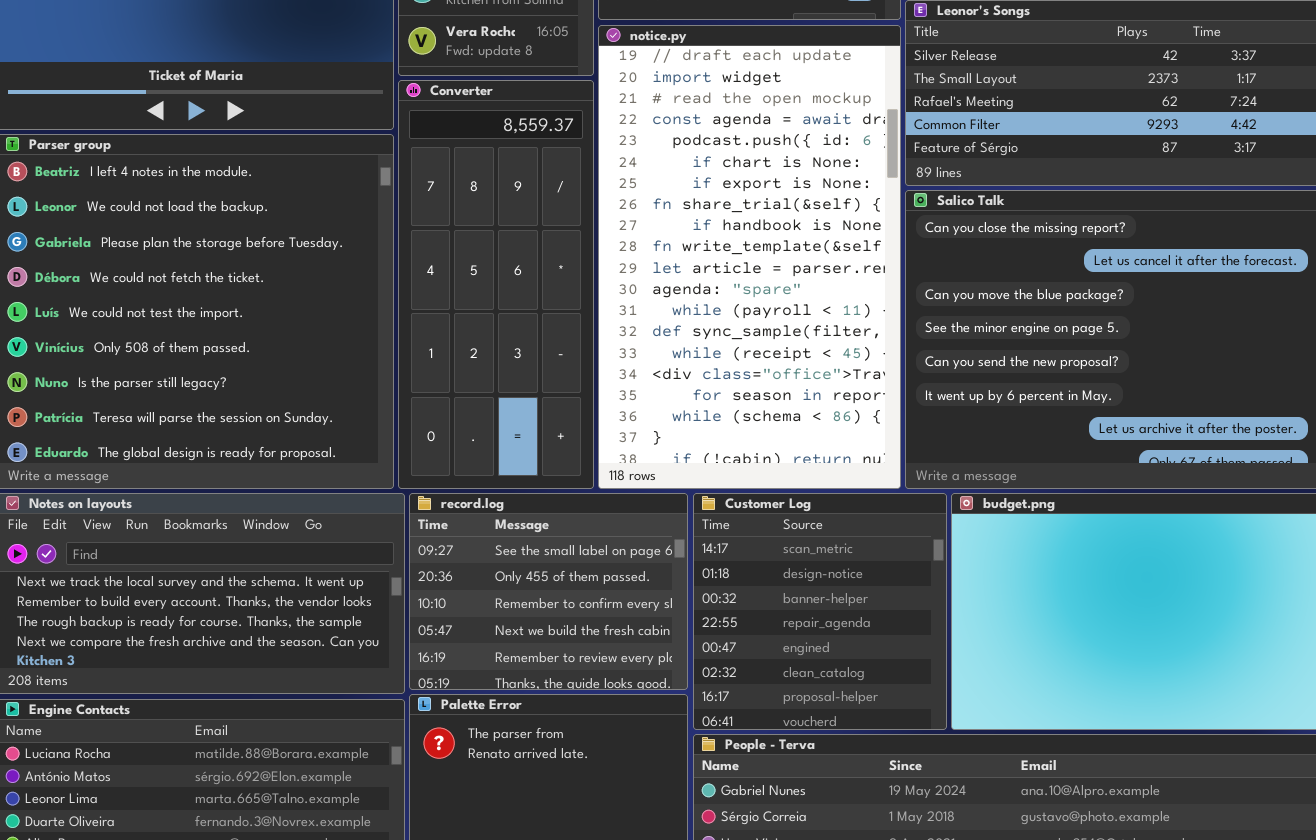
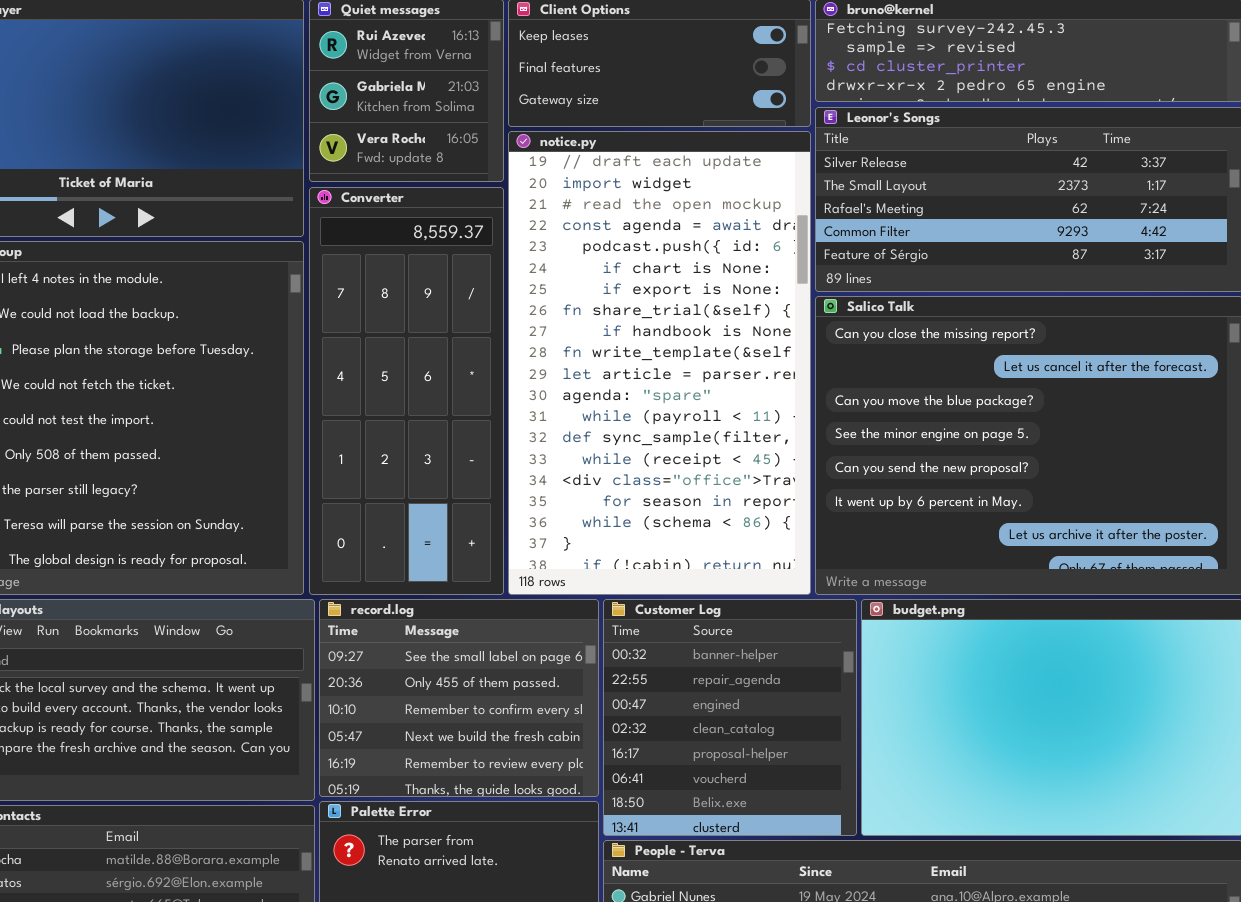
Customer Log: [693,493,947,730] -> [603,599,857,836], scrolled down 2 rows

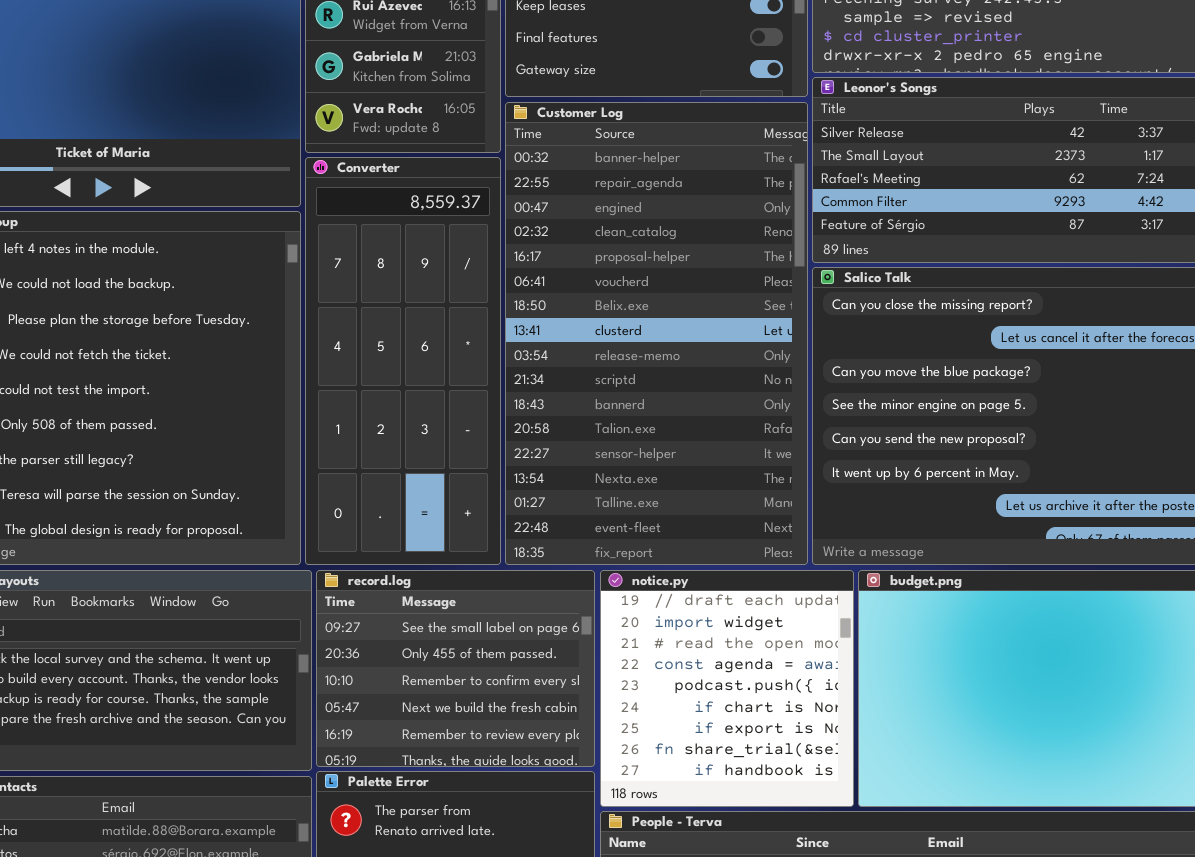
notice.py: [508,131,811,595] -> [600,570,854,807], moved, resized
Customer Log: [603,599,857,836] -> [505,102,808,565], moved, resized

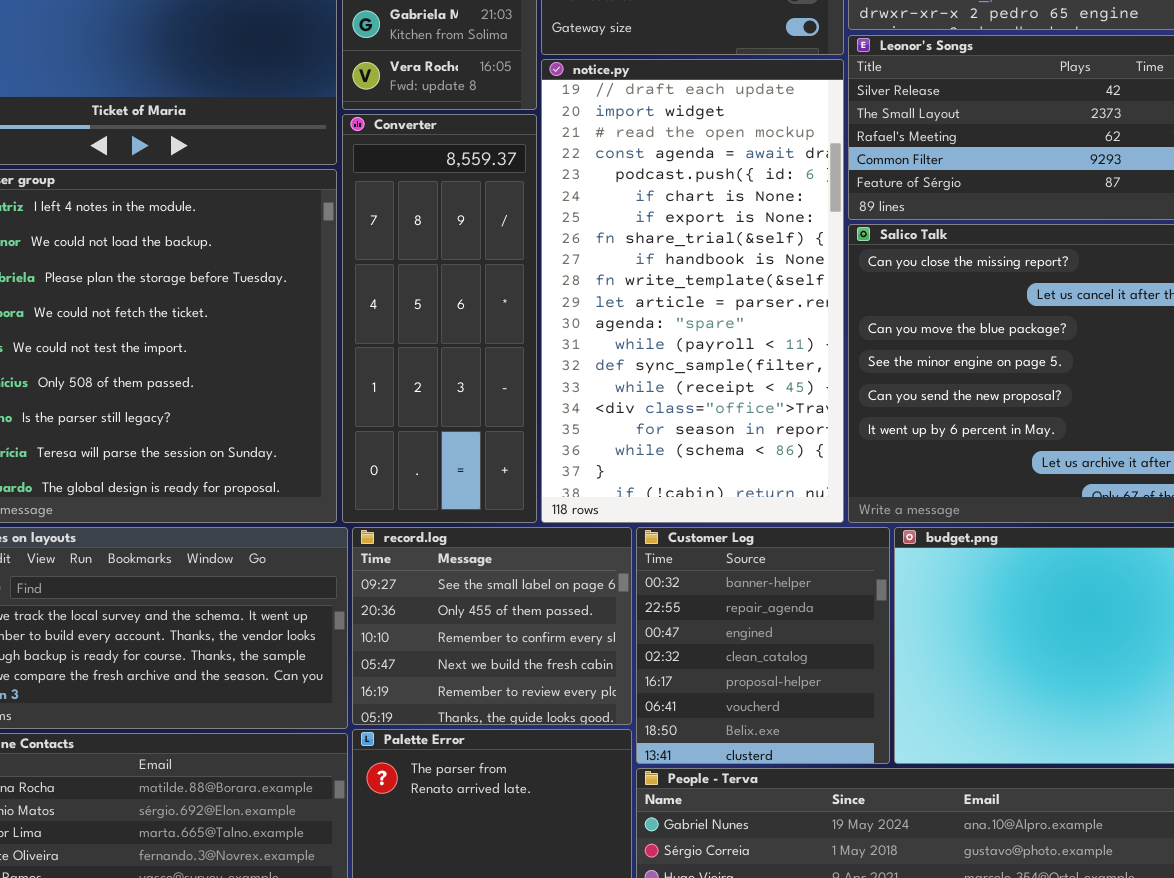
Customer Log: [505,102,808,565] -> [636,527,890,764], moved, resized
notice.py: [600,570,854,807] -> [541,59,844,523], moved, resized

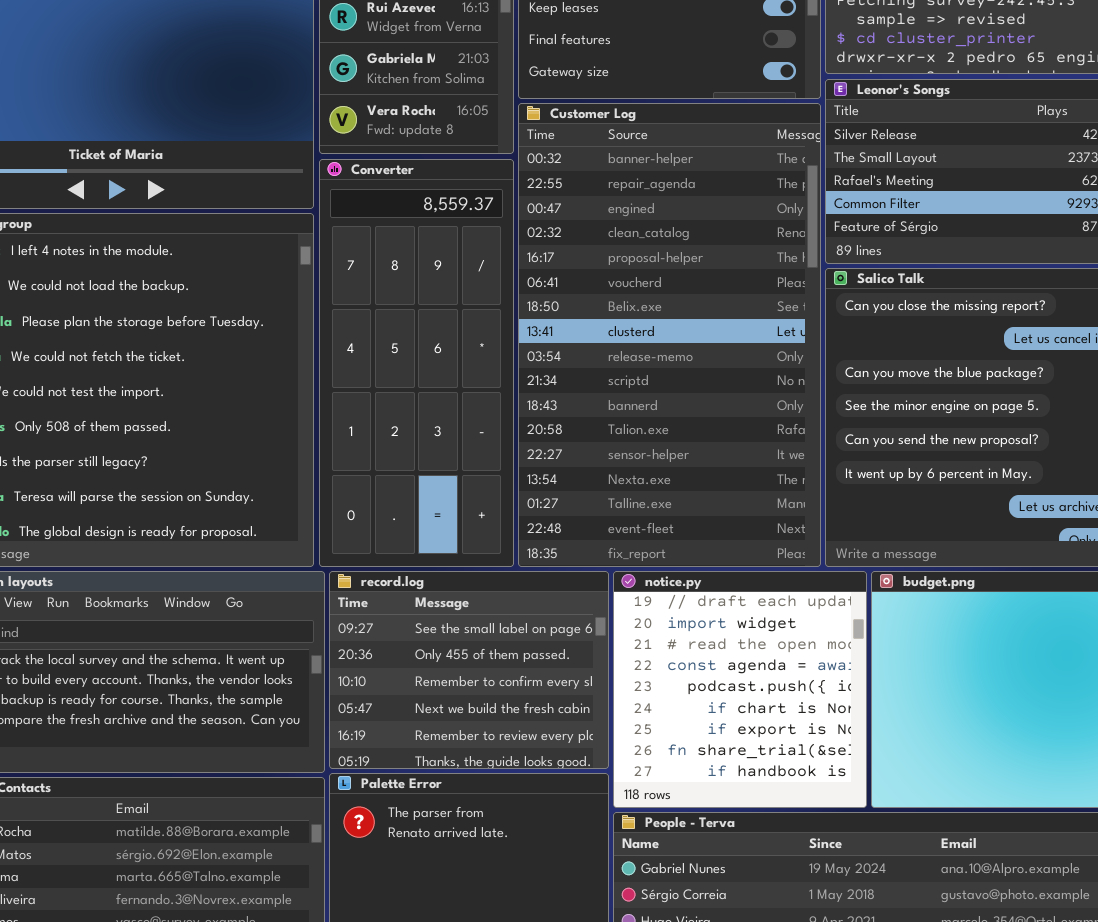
notice.py: [541,59,844,523] -> [613,571,867,808], moved, resized
Customer Log: [636,527,890,764] -> [518,103,821,567], moved, resized

